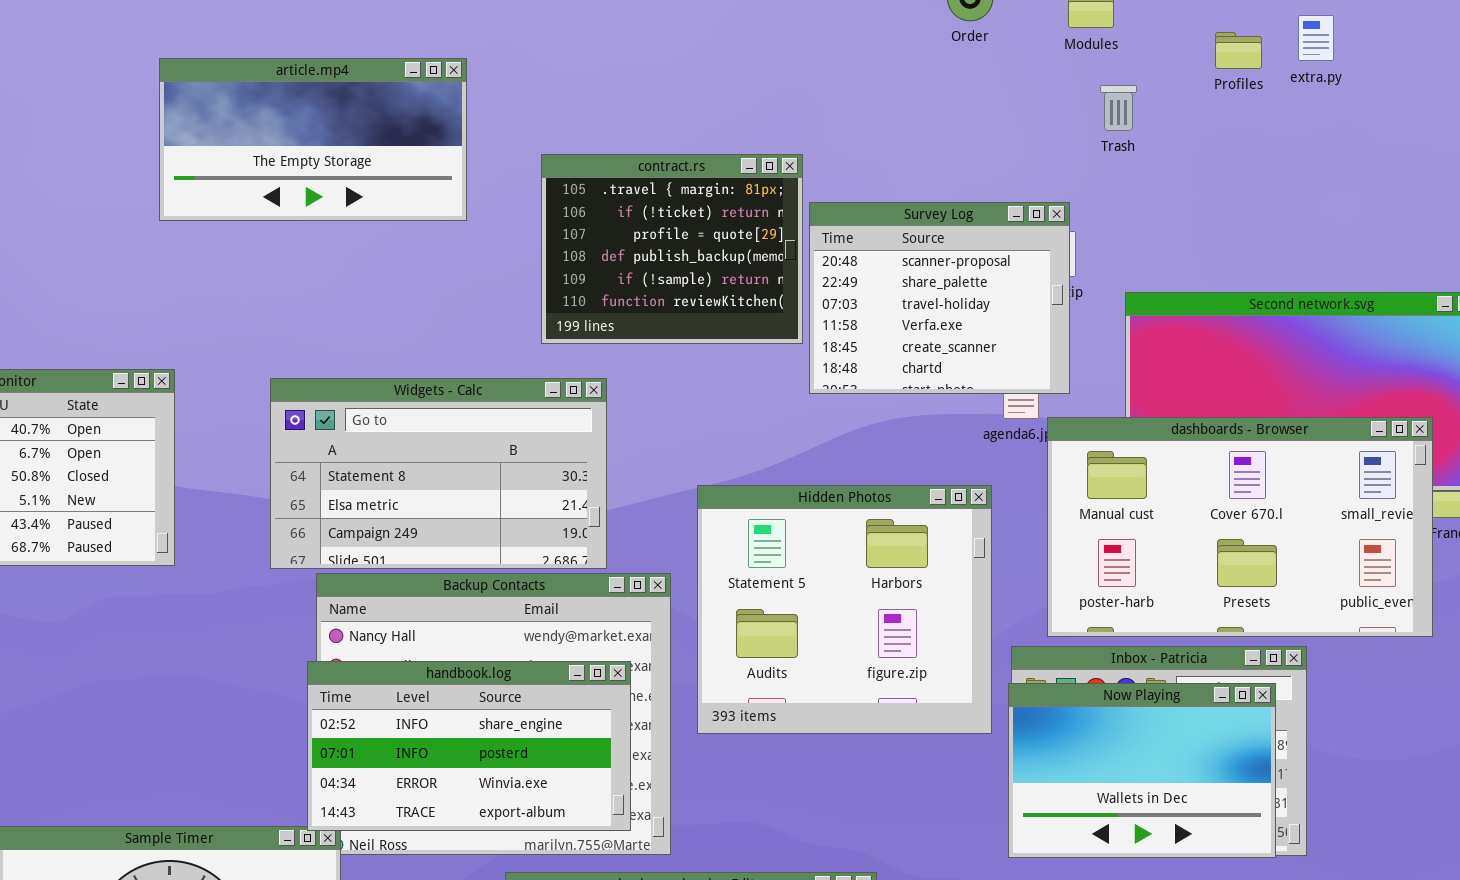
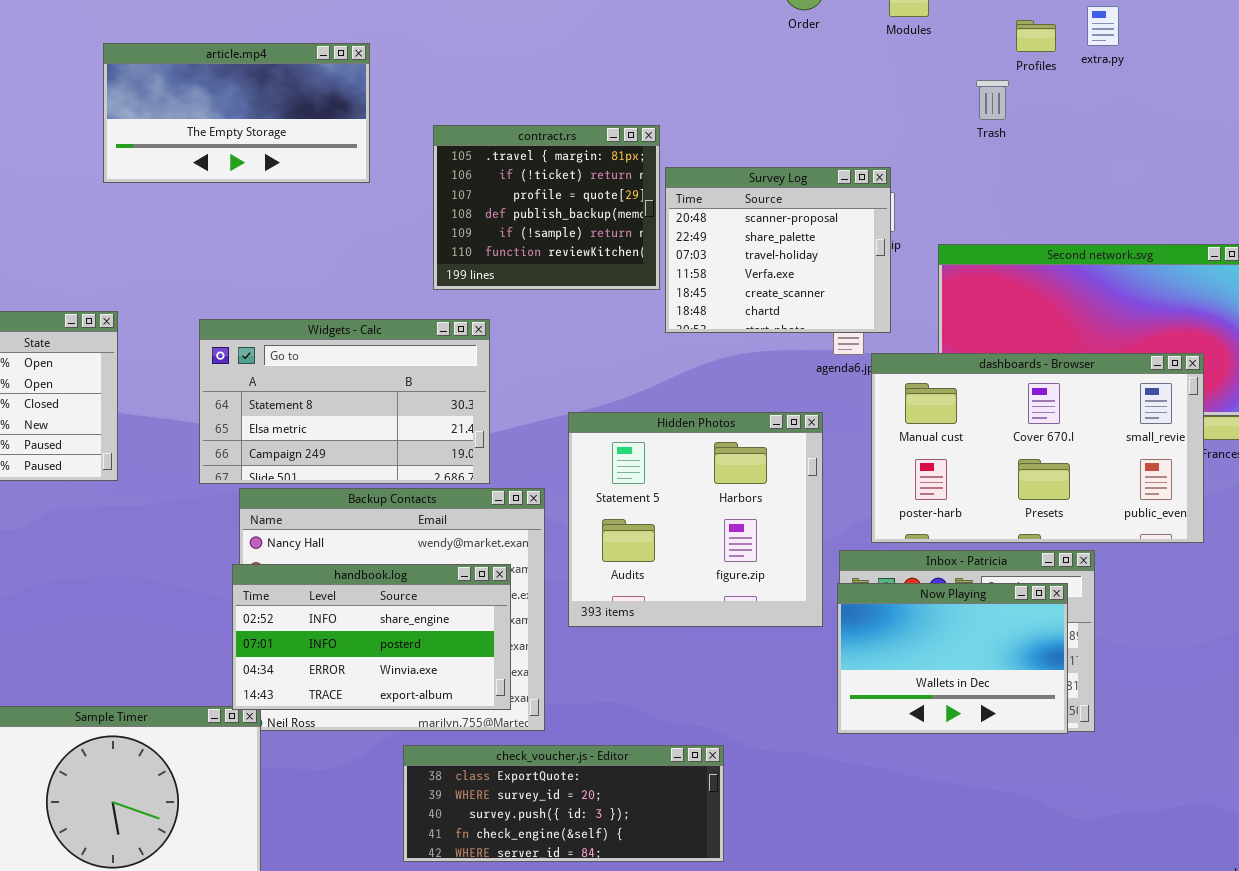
Trash: [1100,85,1137,131] -> [976,80,1009,120], moved

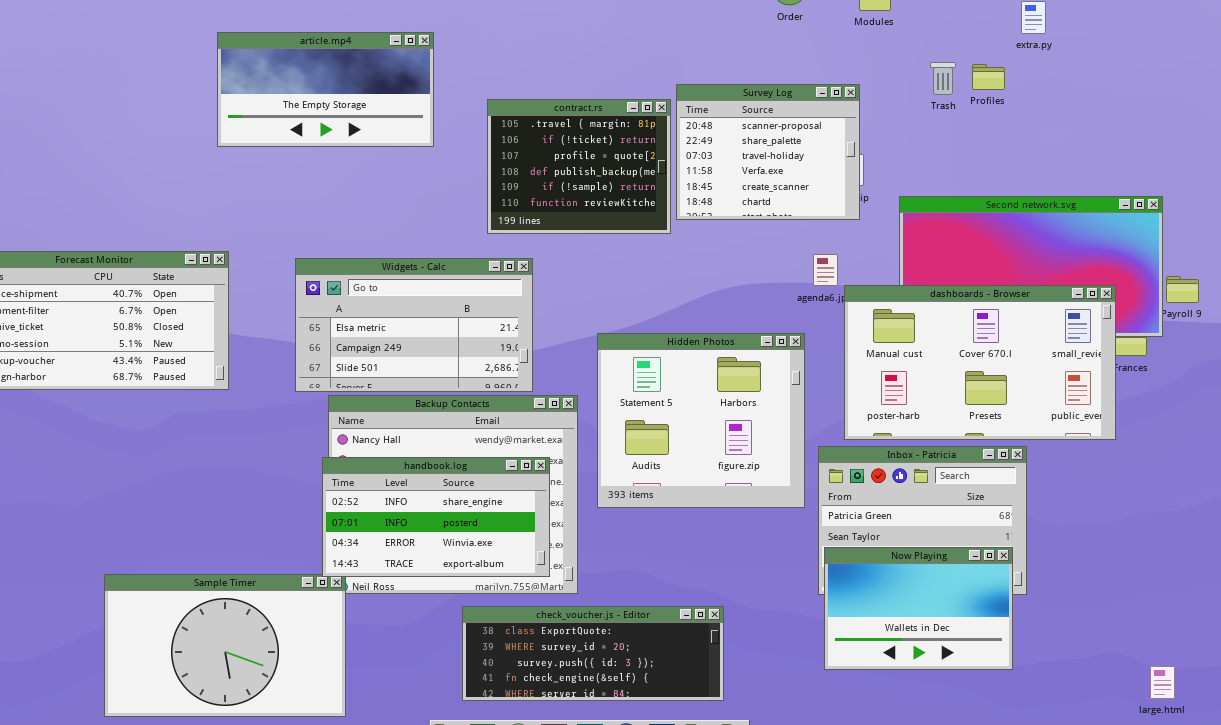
Profiles: [1016,20,1056,52] -> [972,64,1005,90], moved
Survey Log: [665,167,891,333] -> [676,84,860,220], moved
Widgets - Calc: [199,319,490,484] -> [295,258,533,392], scrolled down 1 row
Now Playing: [837,583,1068,734] -> [824,547,1013,670], moved

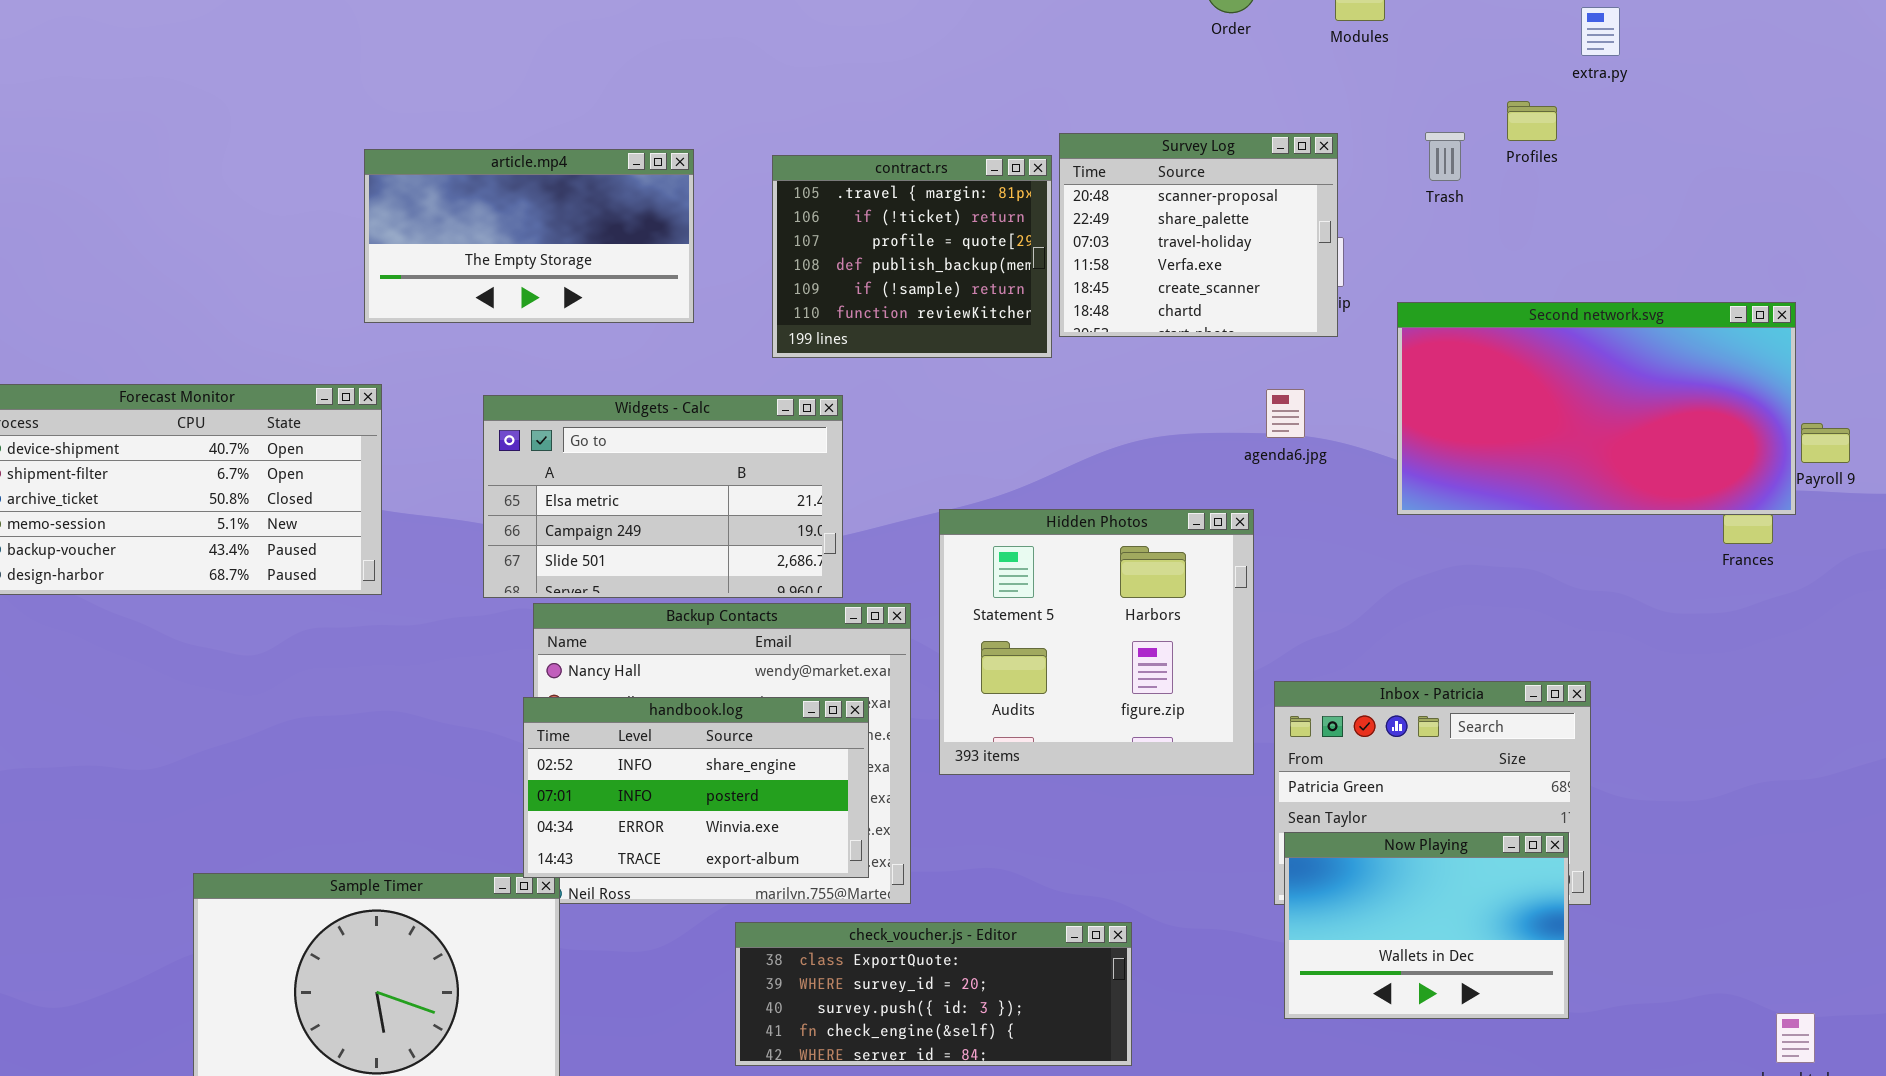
article.mp4: [217,32,434,147] -> [364,149,694,323], moved
Trash: [930,62,956,95] -> [1425,132,1465,181], moved
dashboards - Browser: [844,285,1116,440] -> none, closed

